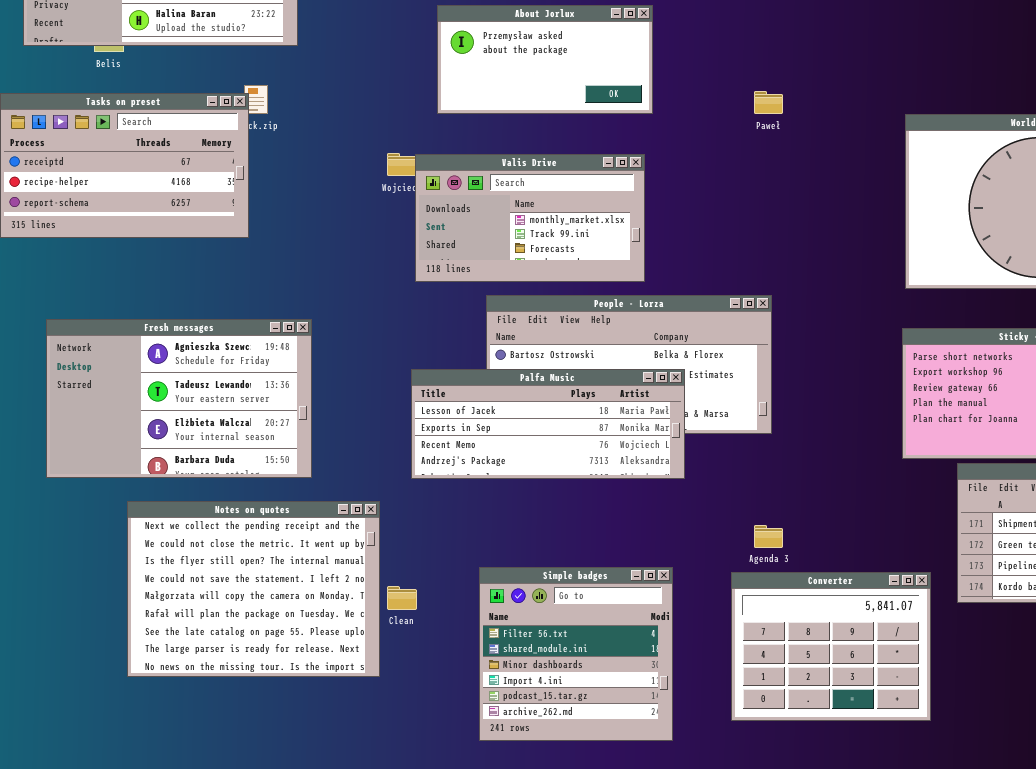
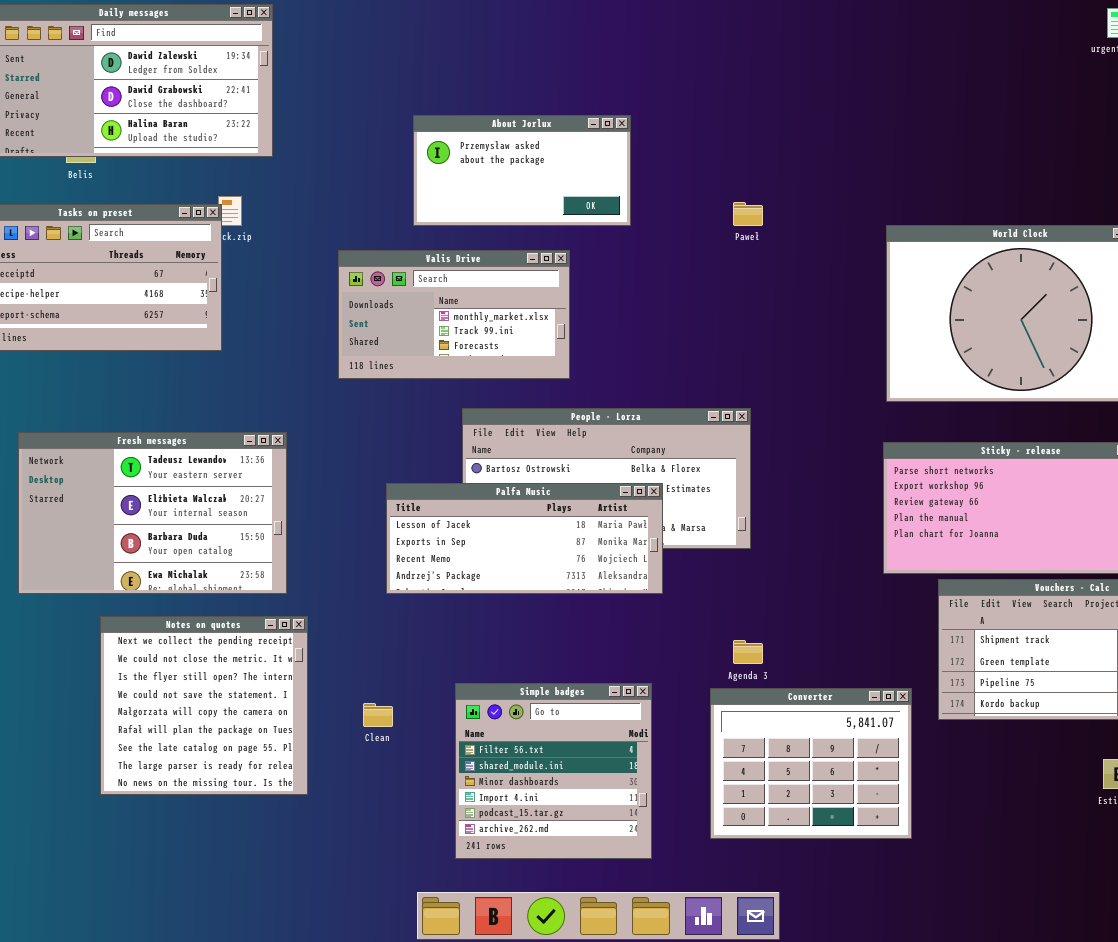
Valis Drive: [415,154,645,282] -> [338,250,570,379], moved
Fresh messages: [46,319,312,478] -> [18,432,287,594], scrolled down 1 row
Notes on quotes: [127,501,380,677] -> [100,616,308,795], resized

